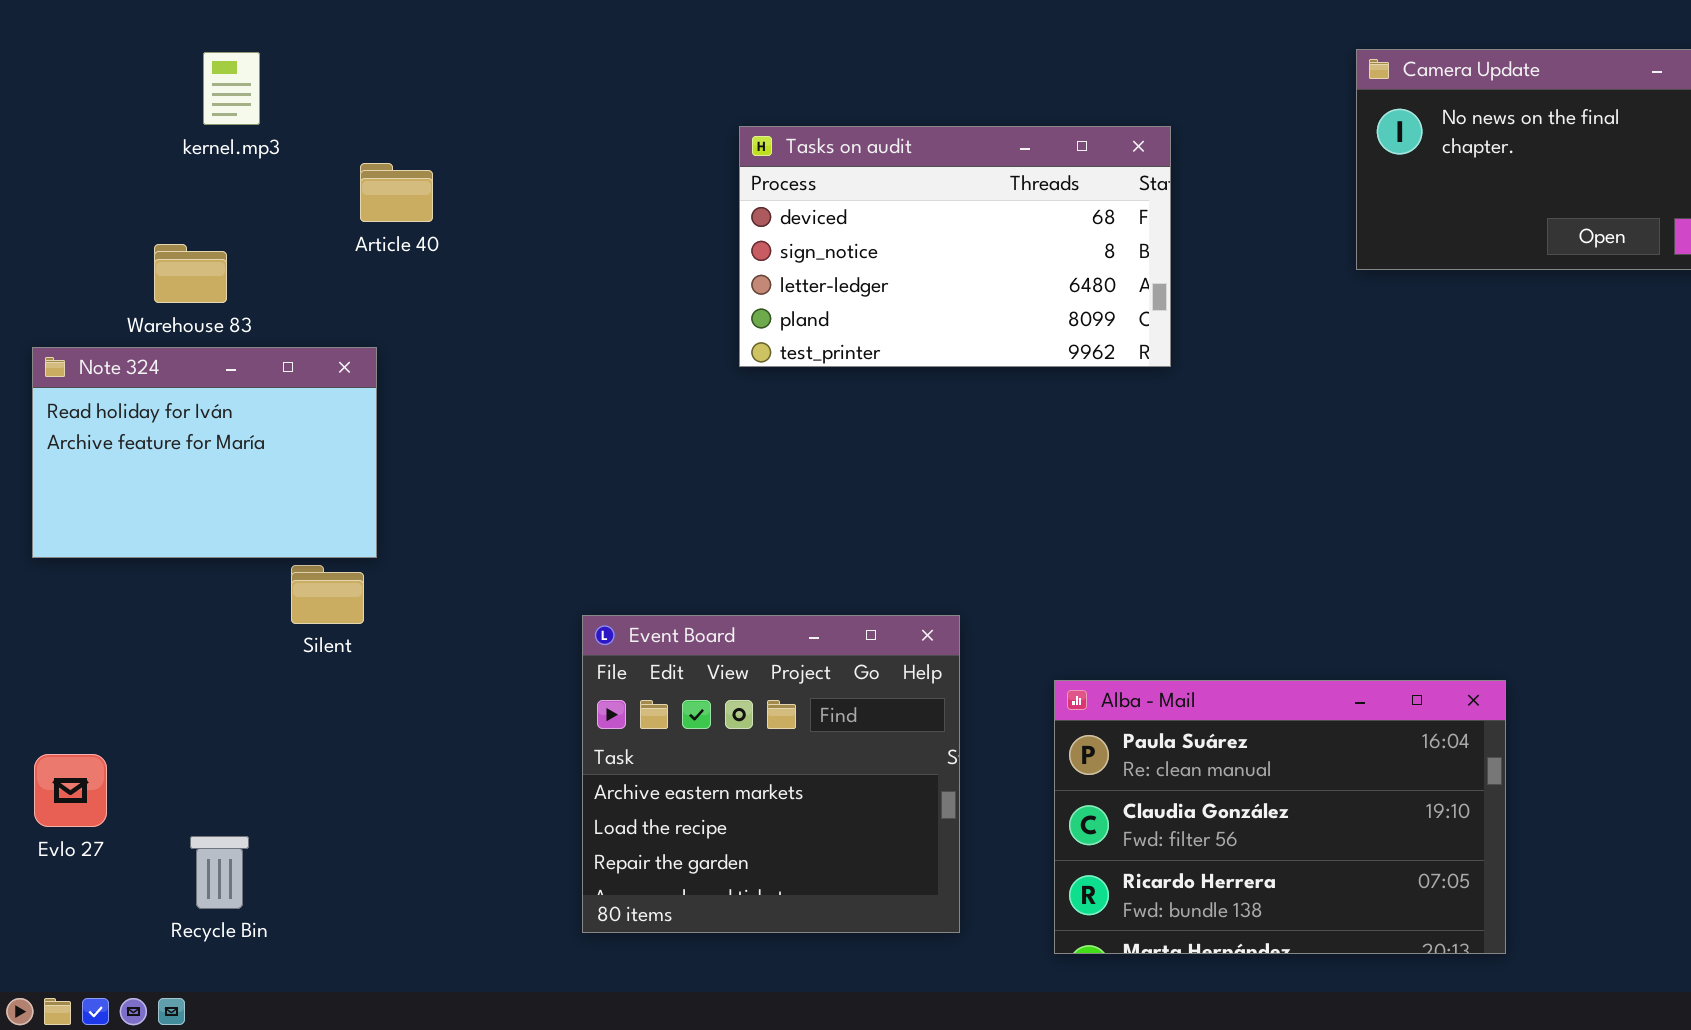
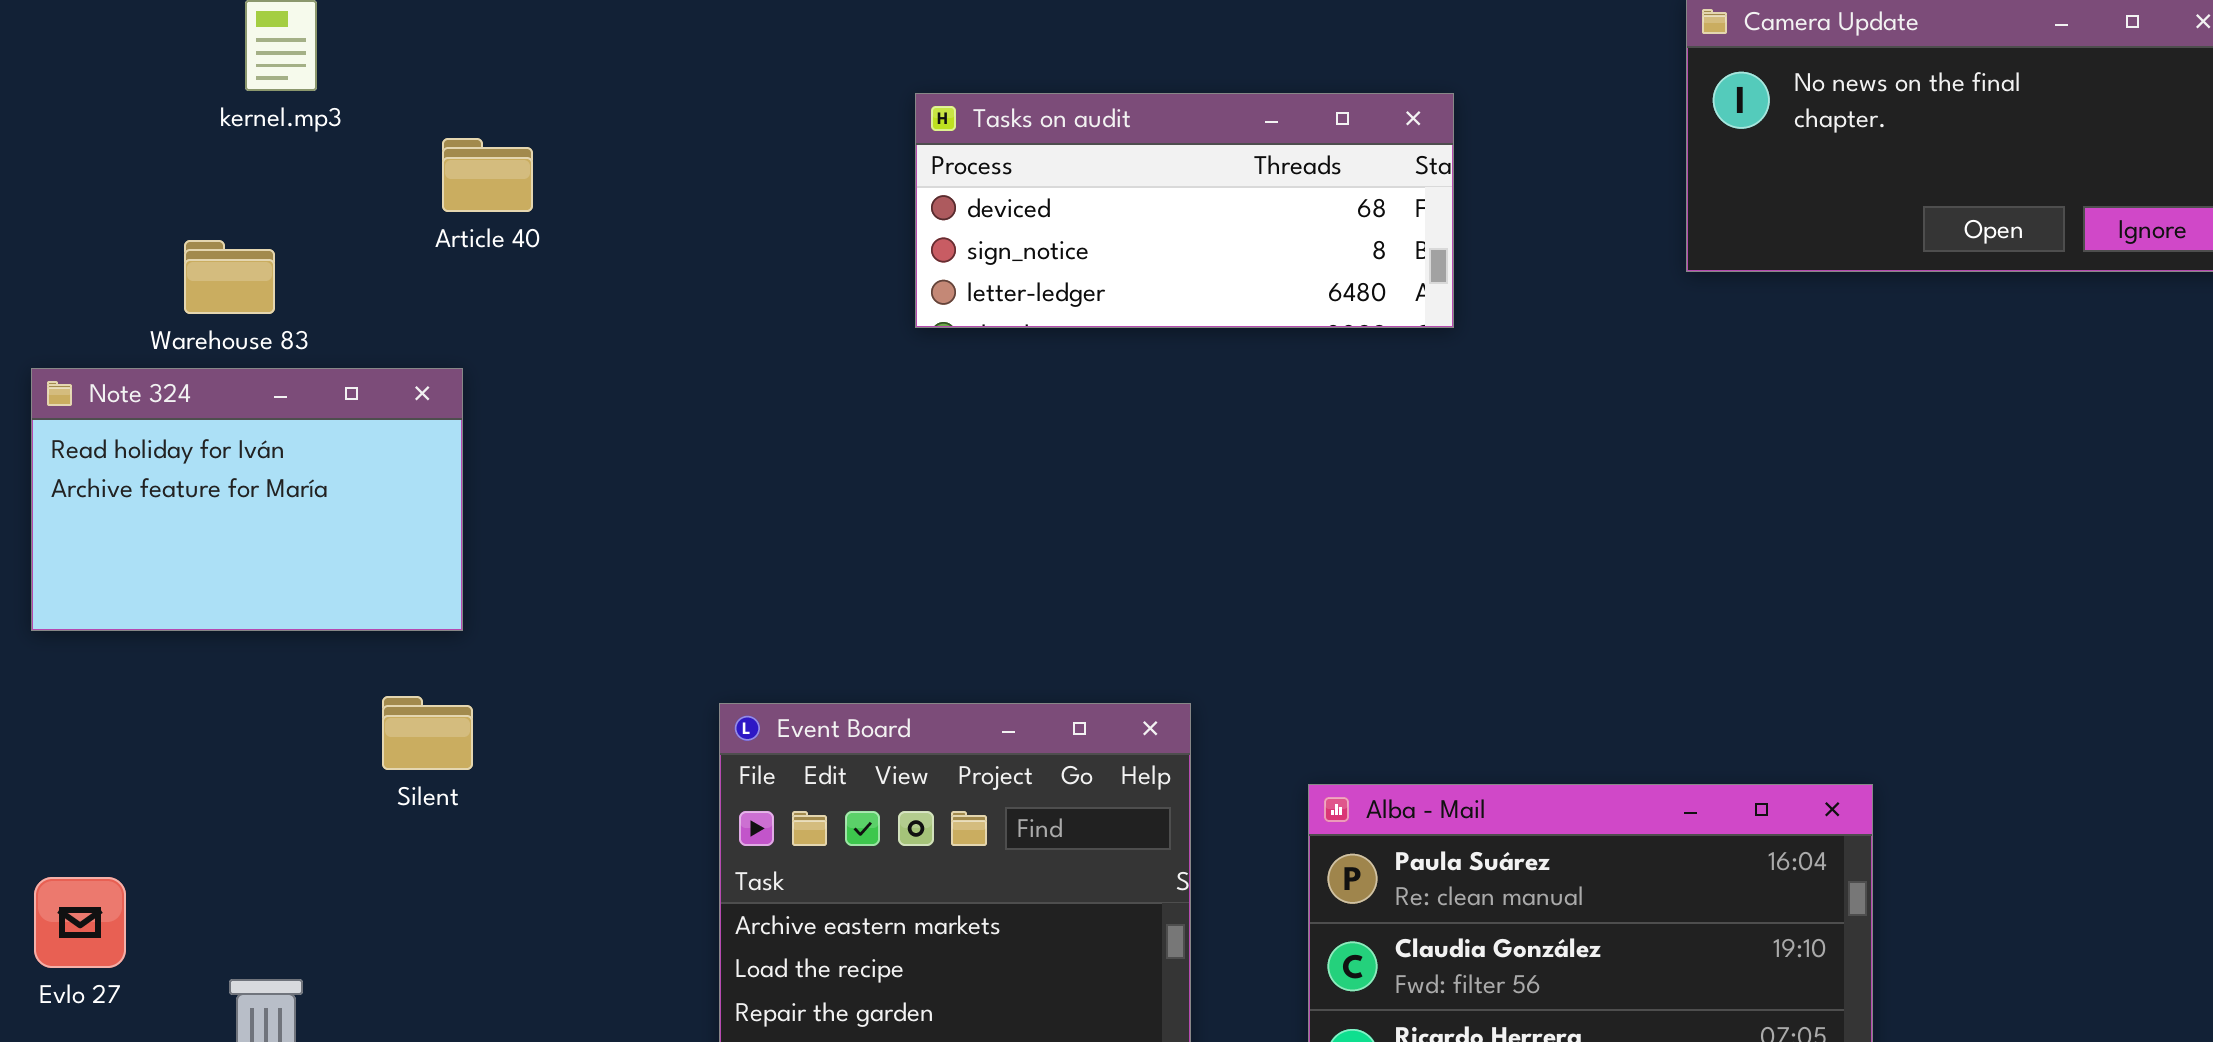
Tasks on audit: [739,126,1171,367] -> [915,93,1454,328], resized
Silent: [291,565,364,624] -> [382,696,473,770], moved

